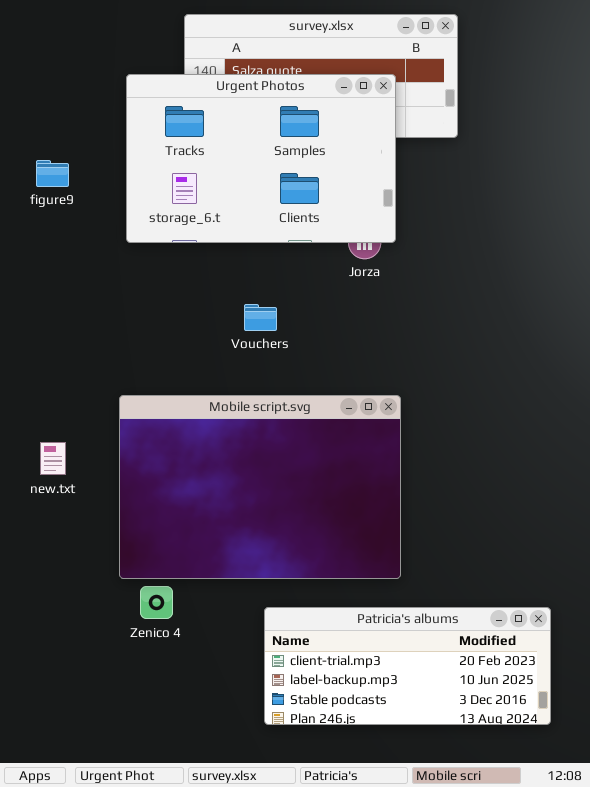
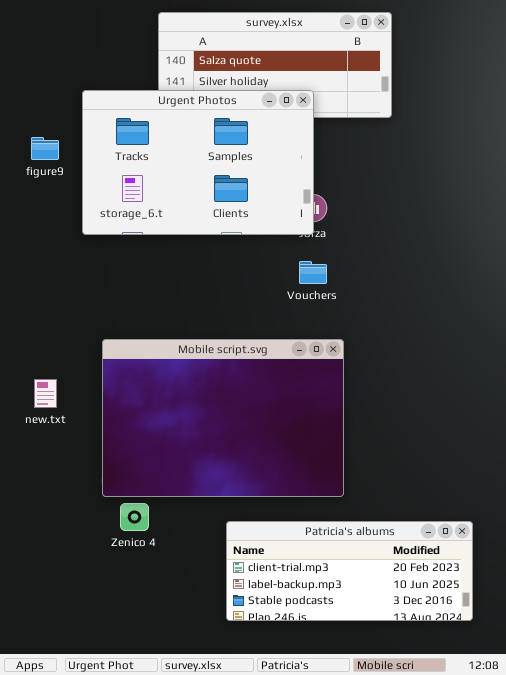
Urgent Photos: [126,74,396,243] -> [82,90,314,235], moved
Vouchers: [244,304,277,331] -> [299,261,327,284], moved

